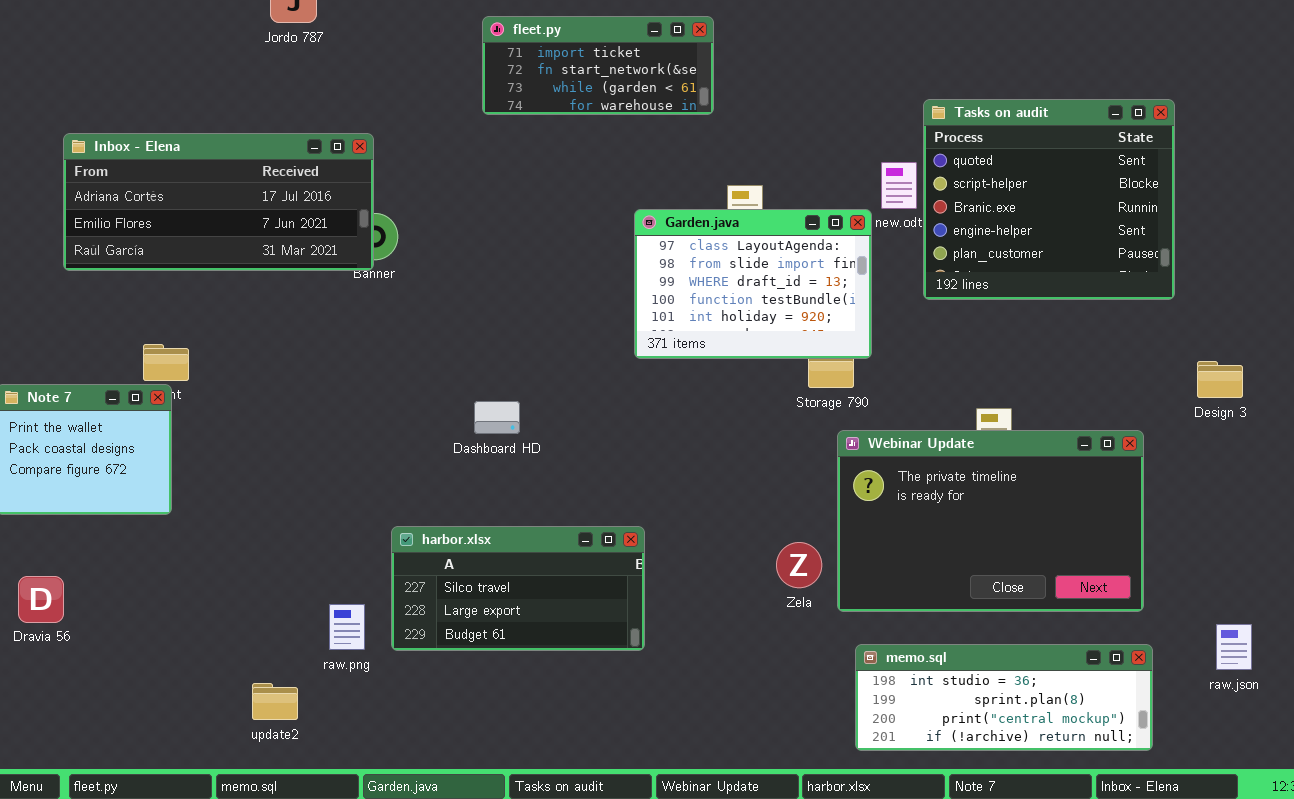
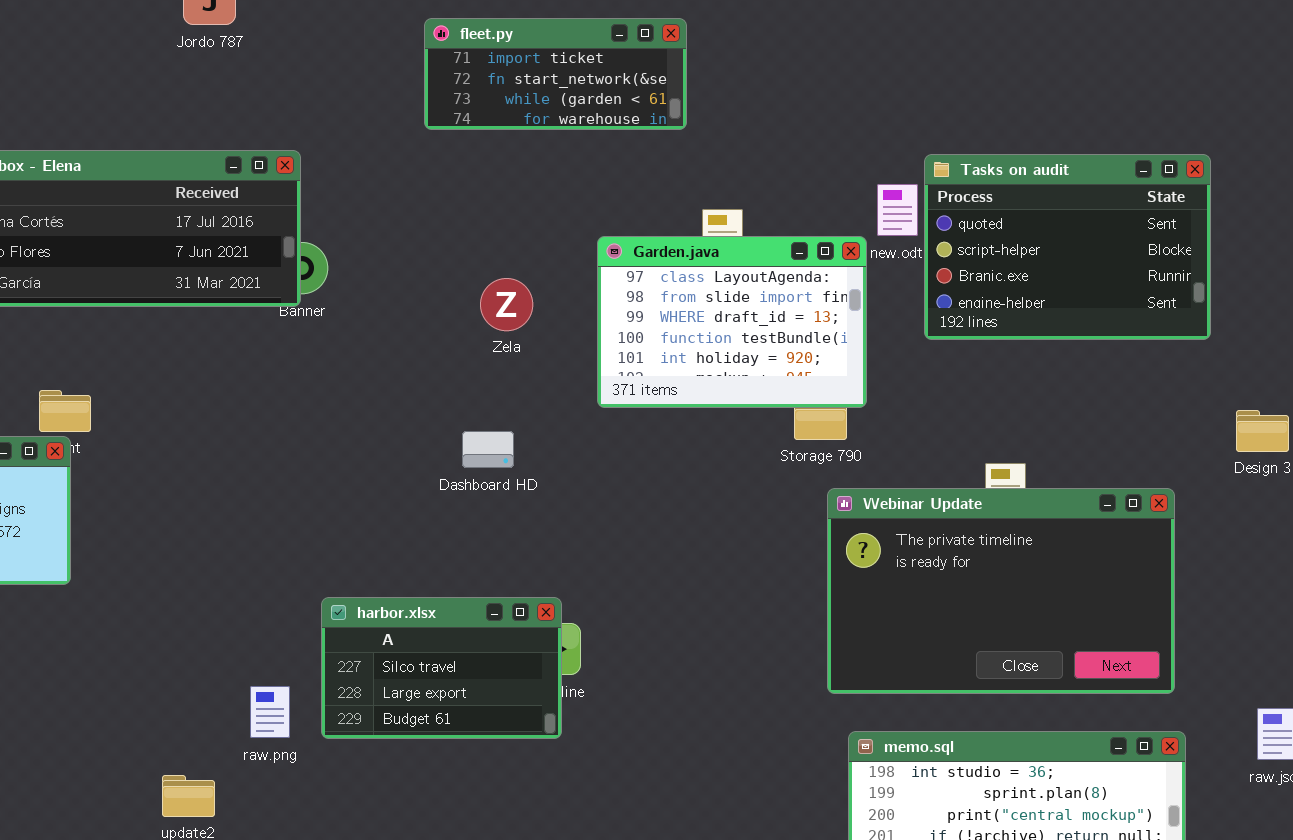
Tasks on audit: [923,99,1175,300] -> [924,154,1211,340], resized
Dashboard HD: [474,401,520,434] -> [462,431,514,468], moved
harbor.xlsx: [391,526,645,651] -> [321,597,562,739], resized
Zela: [776,542,822,588] -> [480,278,533,331], moved

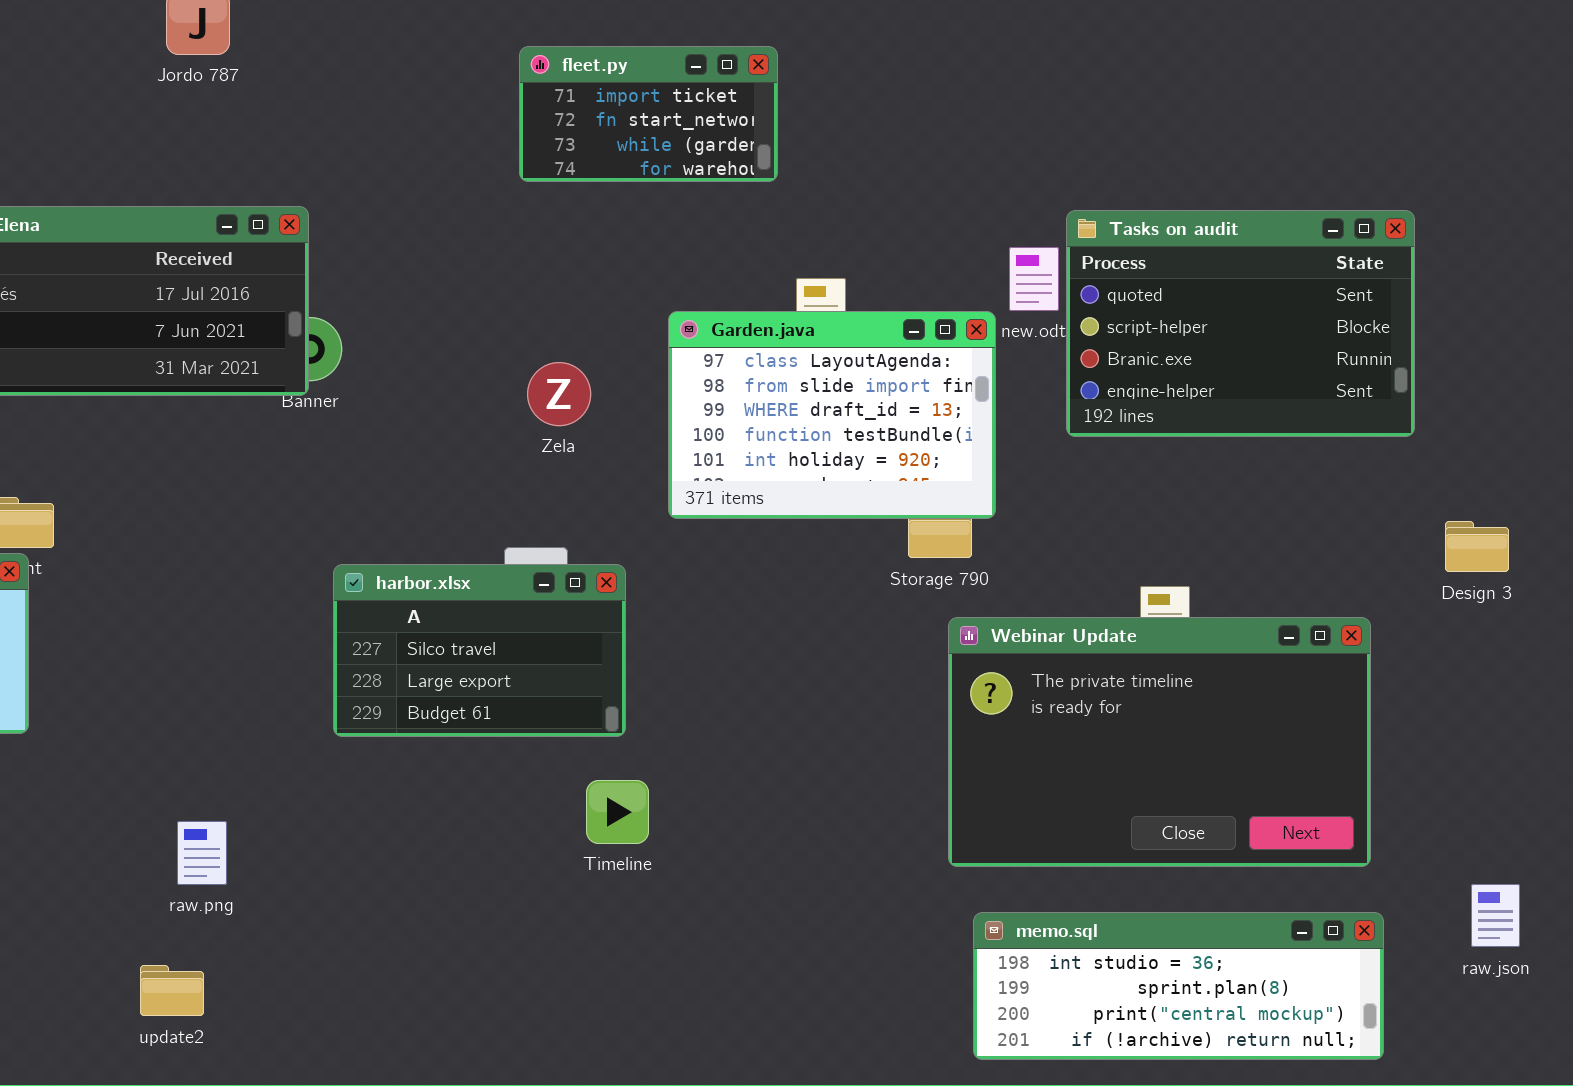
fleet.py: [424,18,687,130] -> [519,46,778,182], resized
harbor.xlsx: [321,597,562,739] -> [333,564,626,737], moved
raw.png: [250,686,290,738] -> [177,821,227,885], moved

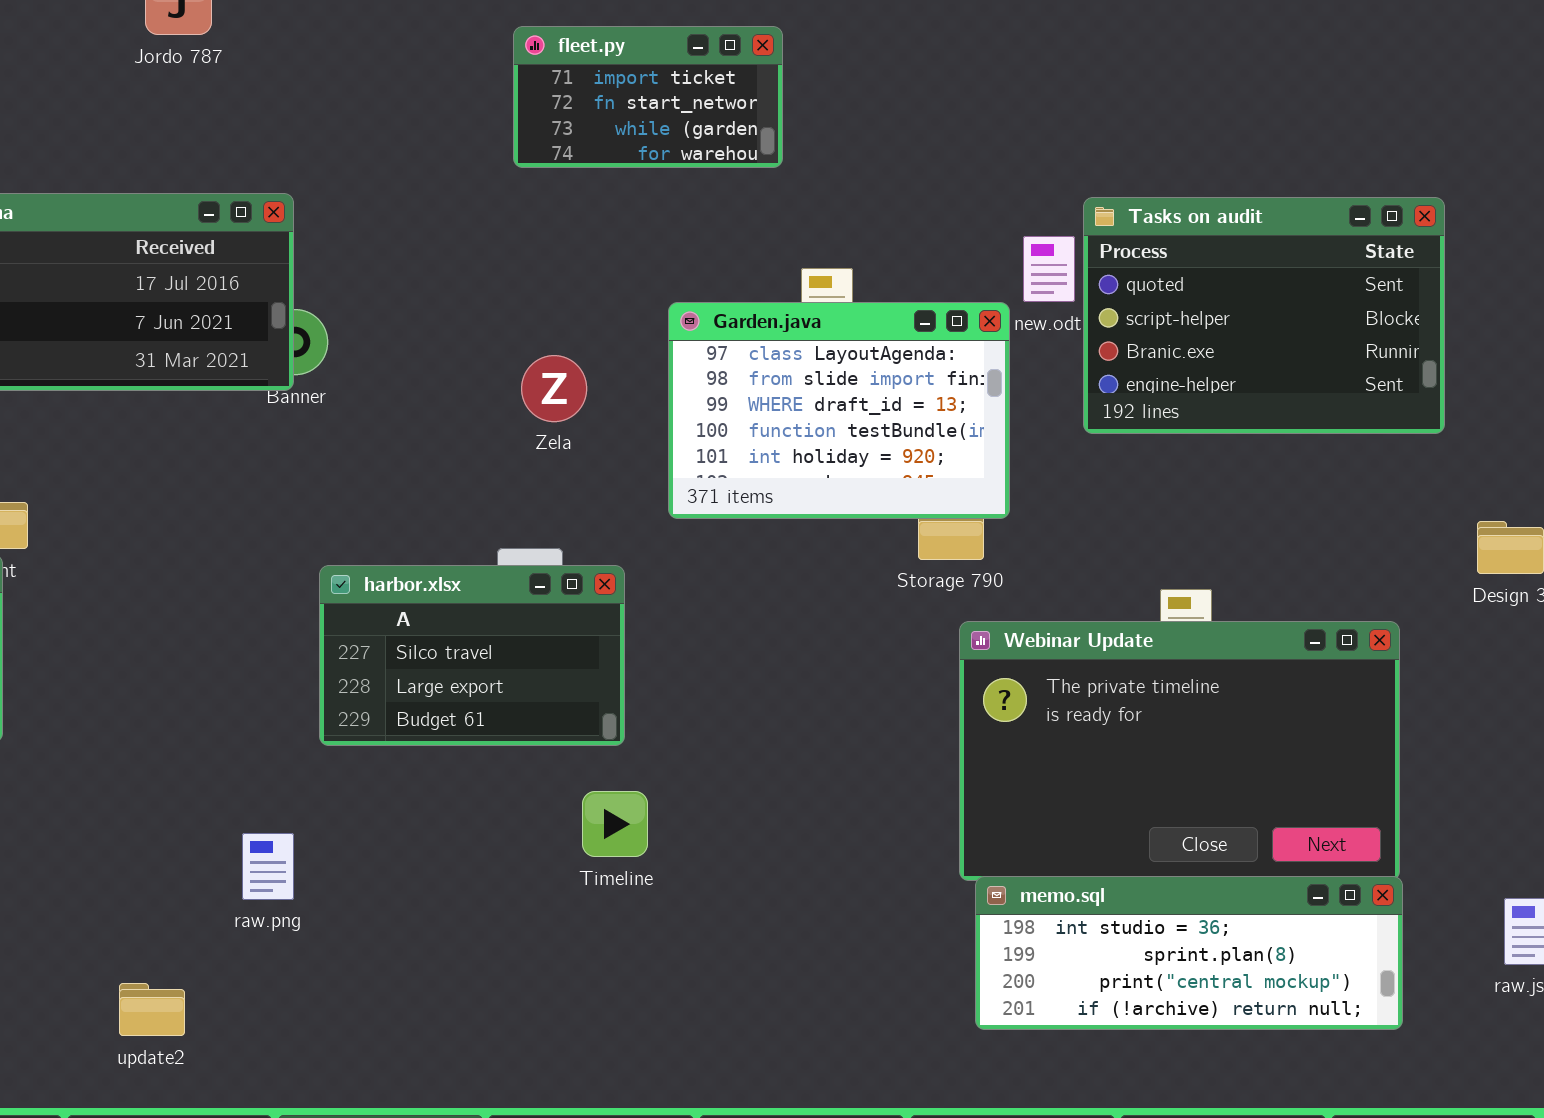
raw.png: [177,821,227,885] -> [242,833,294,900], moved
memo.sql: [973,912,1384,1060] -> [975,876,1403,1030], moved

